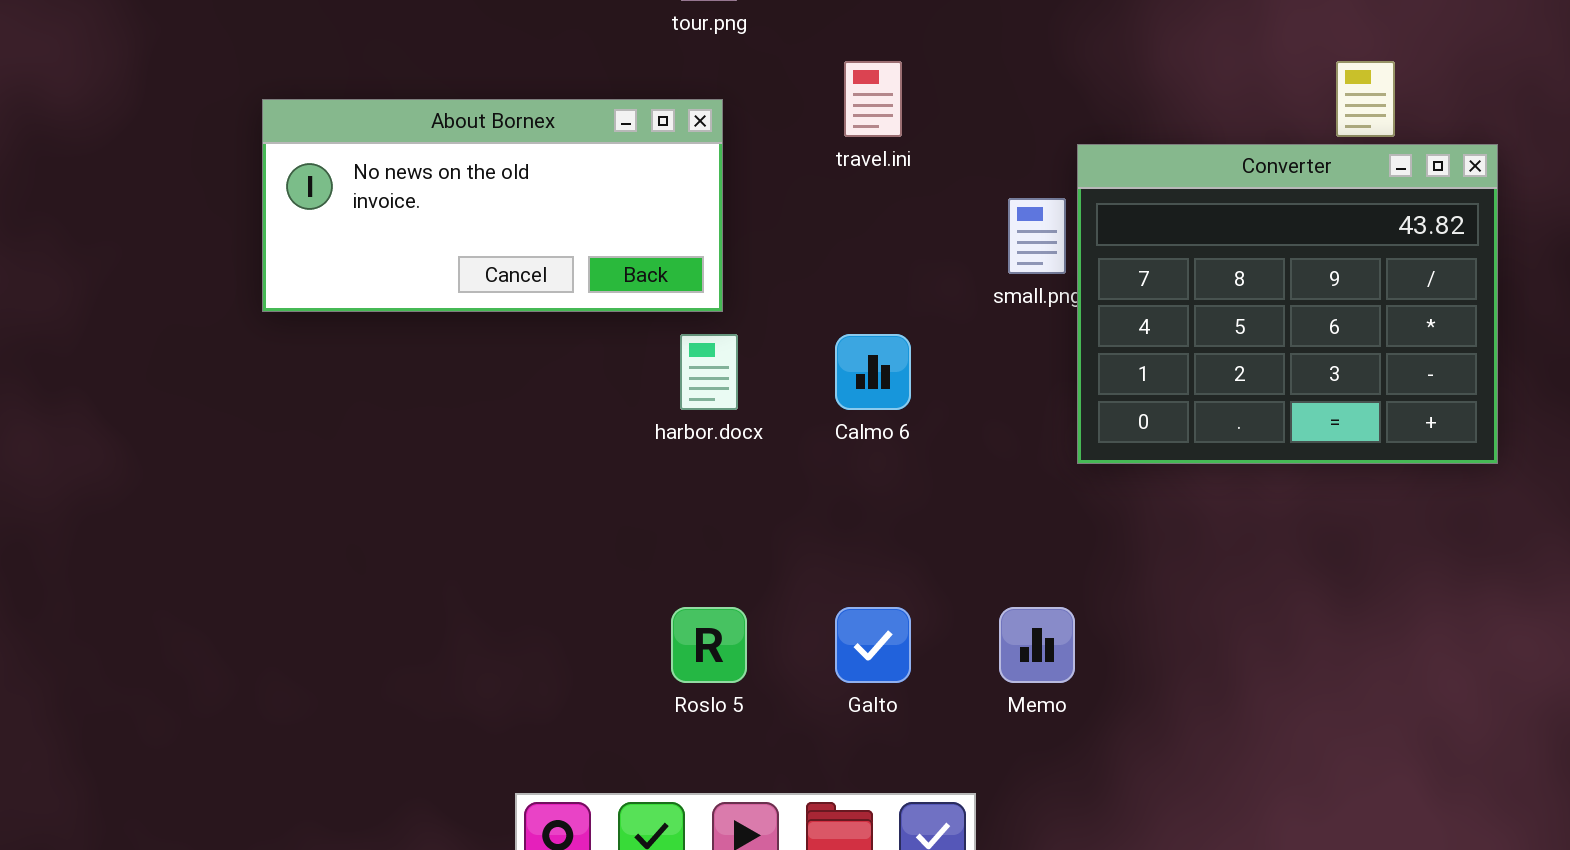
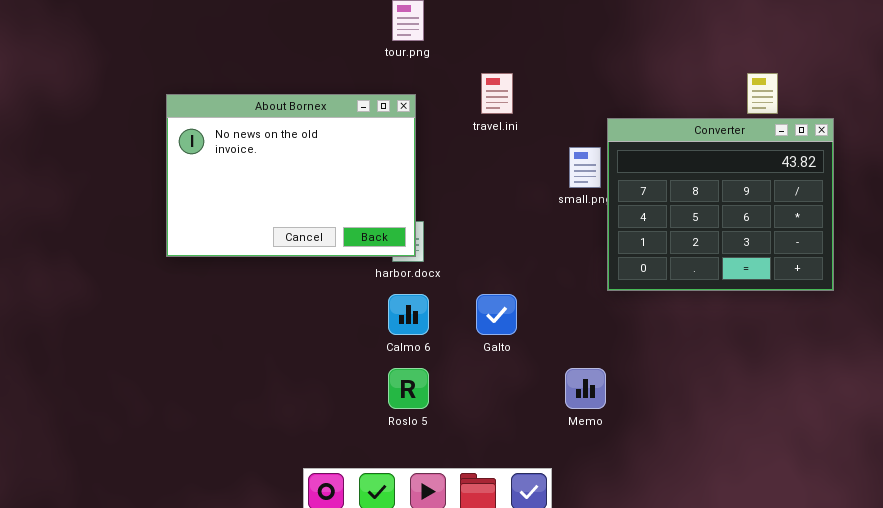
About Bornex: [262,99,723,312] -> [166,94,416,257], resized
Calmo 6: [835,334,911,410] -> [388,294,429,335], moved
Galto: [835,607,911,683] -> [476,294,517,335], moved

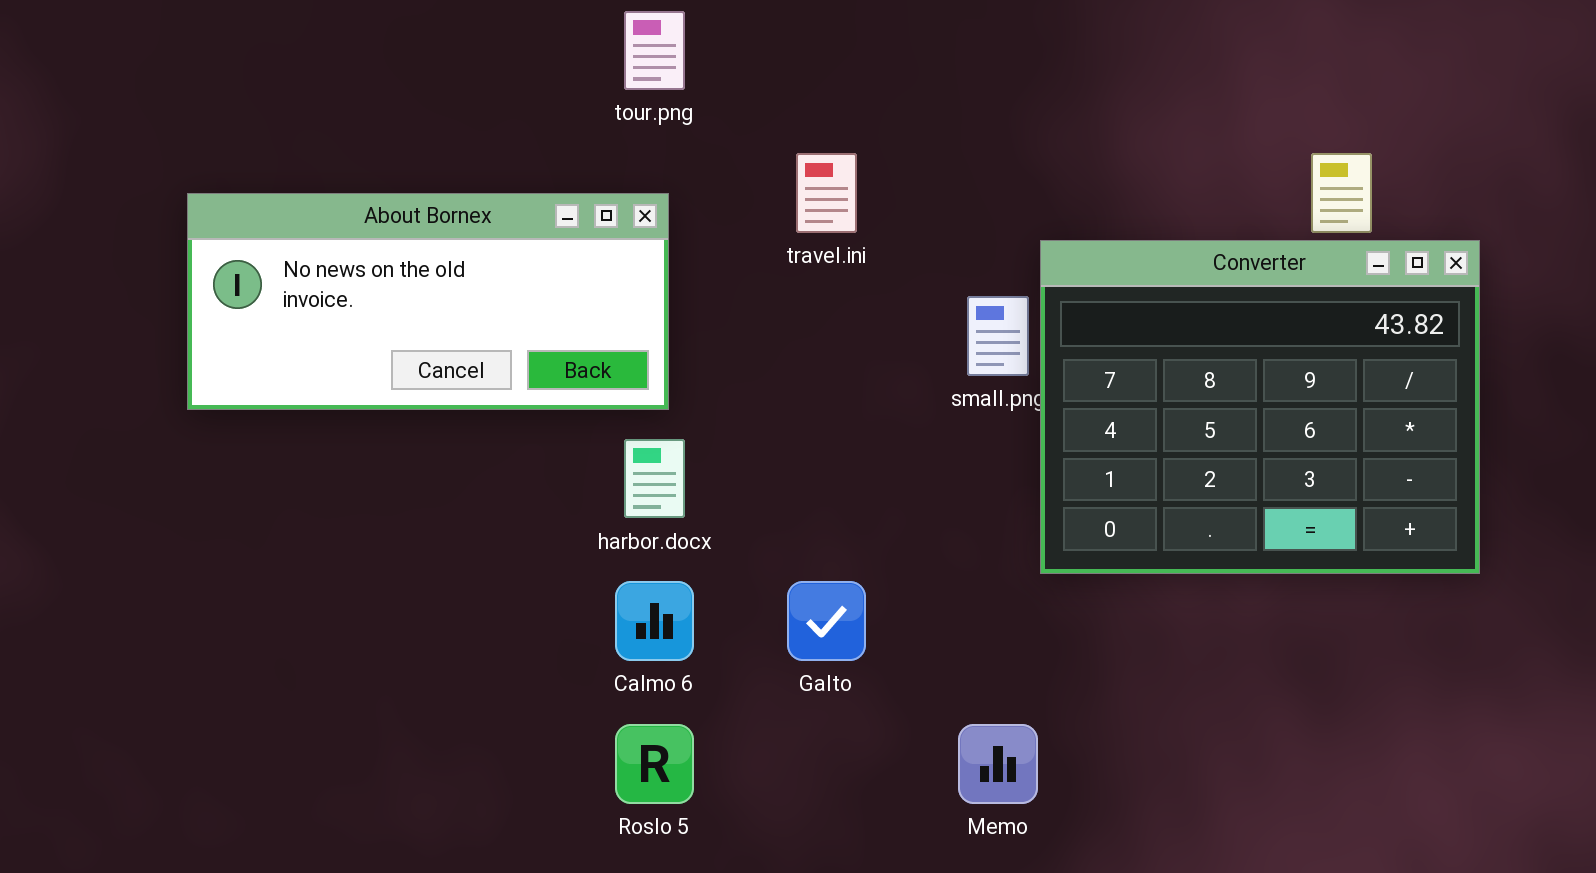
About Bornex: [166,94,416,257] -> [187,193,669,410], resized

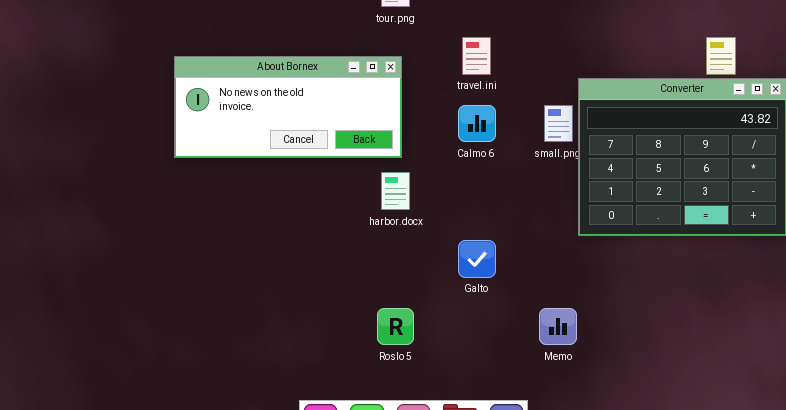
Calmo 6: [615,581,694,661] -> [458,105,496,142], moved

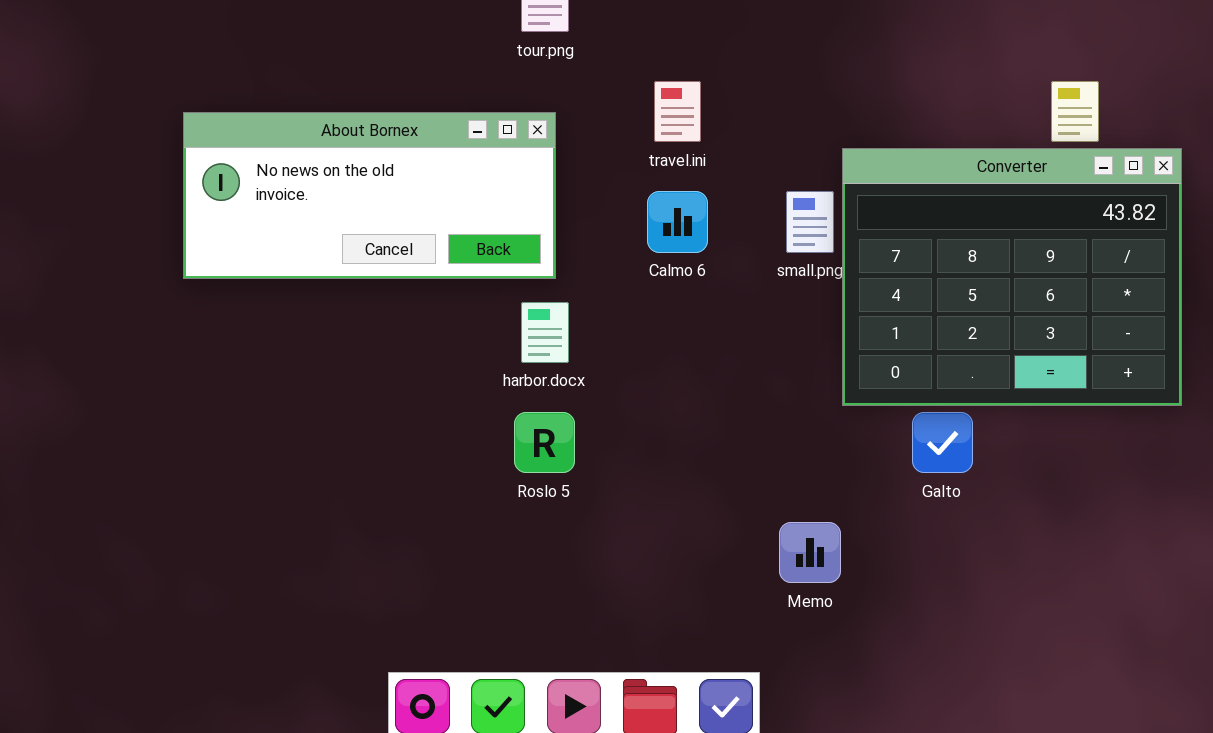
Galto: [458,240,496,278] -> [912,412,973,473], moved
Roslo 5: [377,308,414,345] -> [514,412,575,473], moved

